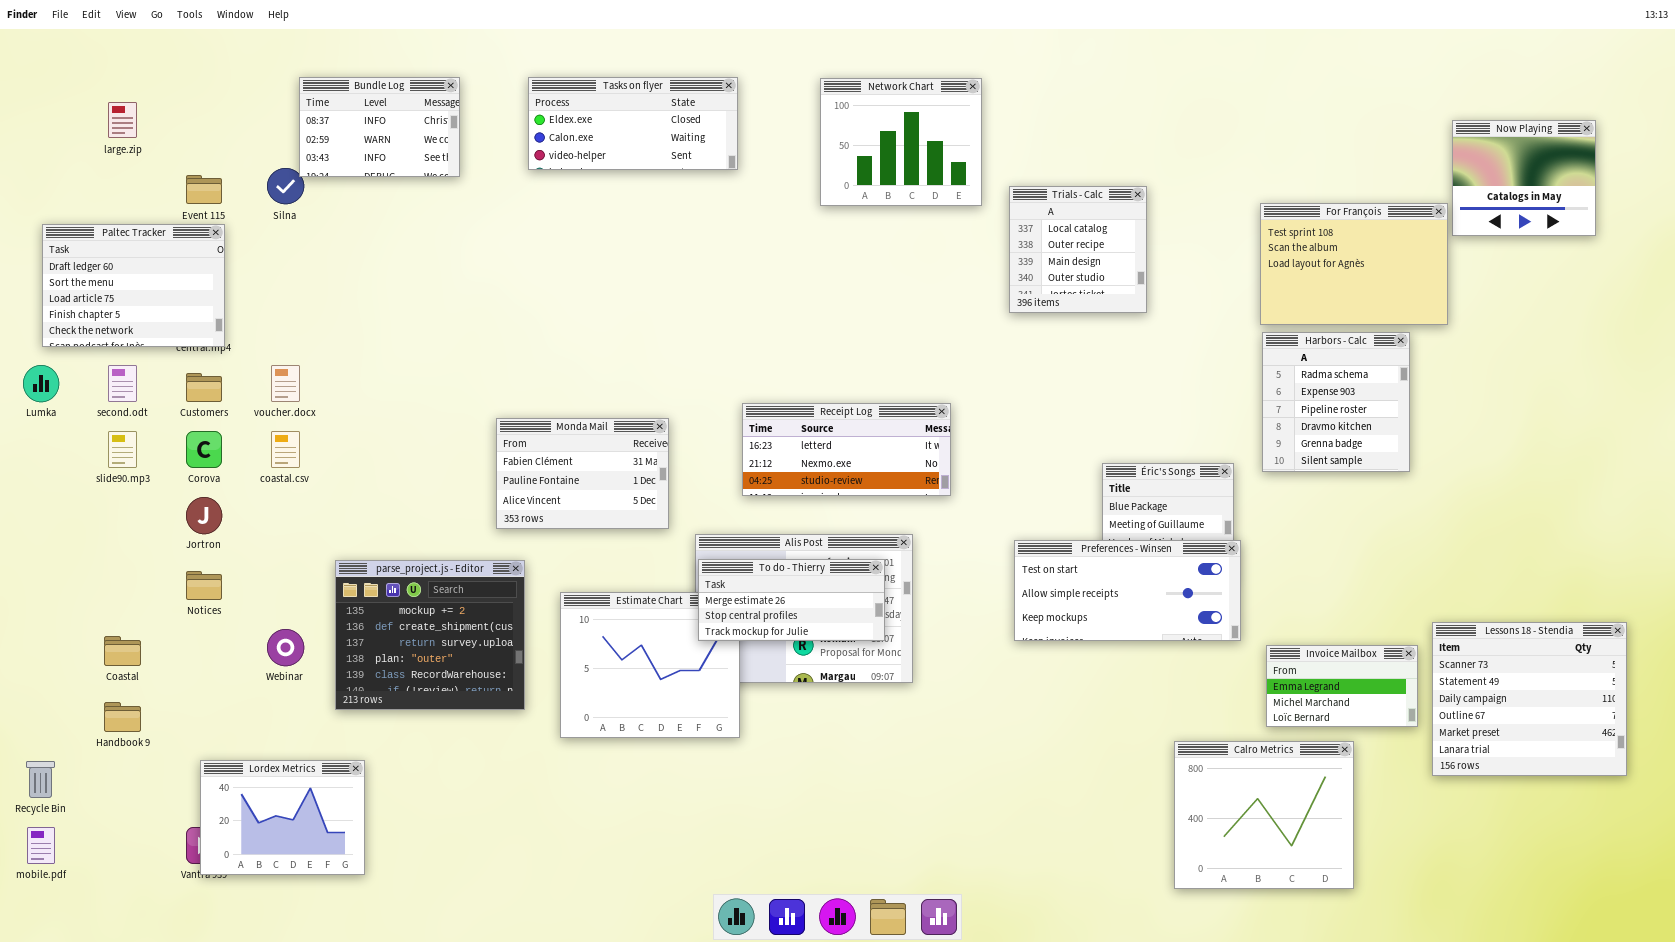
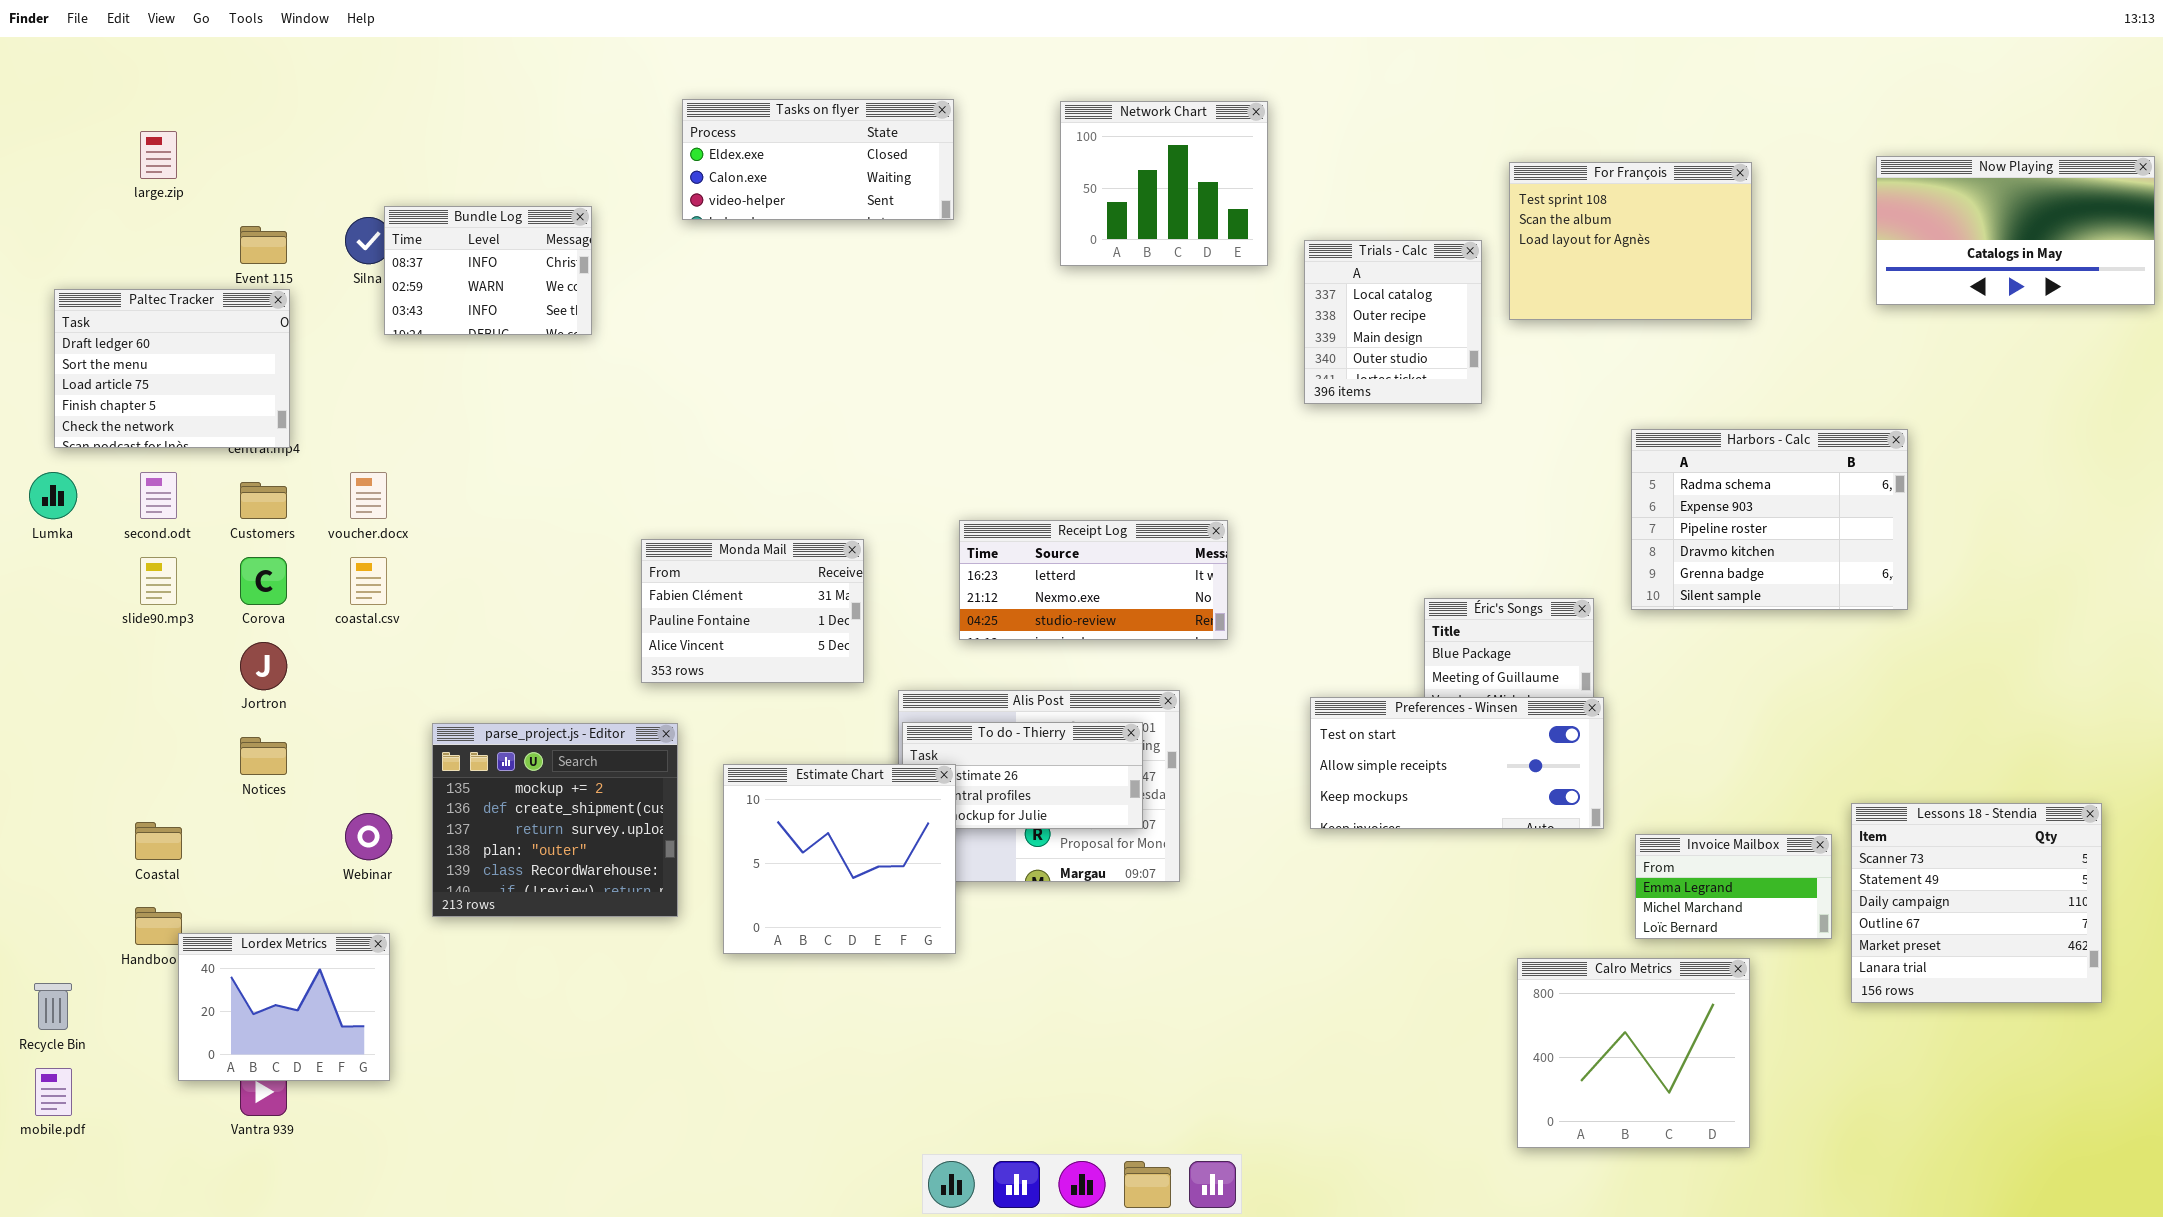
Bundle Log: [299,77,460,177] -> [384,206,592,335], moved
Now Playing: [1452,120,1596,236] -> [1876,156,2155,305], resized
For François: [1260,203,1448,325] -> [1509,162,1752,320], moved
Harbors - Calc: [1262,332,1410,472] -> [1631,429,1908,610], resized
Estimate Chart: [560,592,740,738] -> [723,764,956,954], raised
Lordex Metrics: [200,760,365,875] -> [178,933,390,1081], moved

